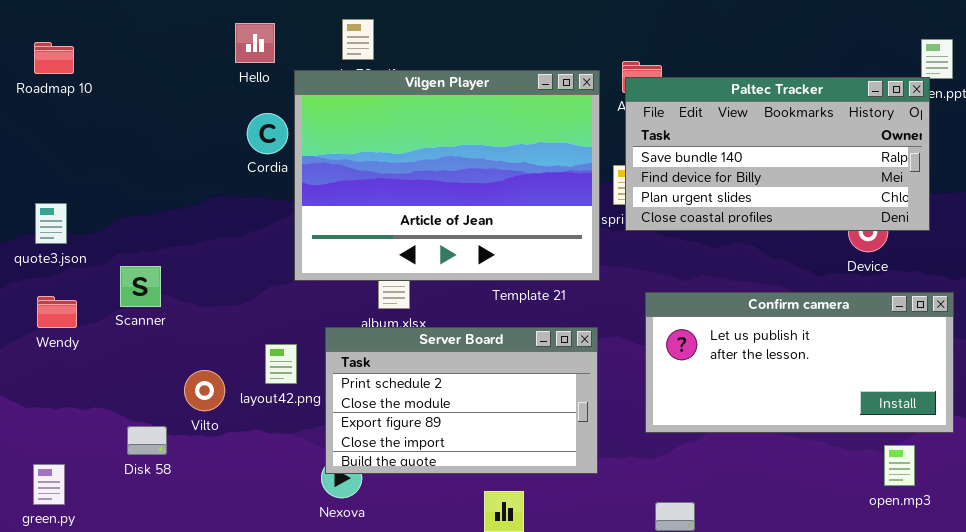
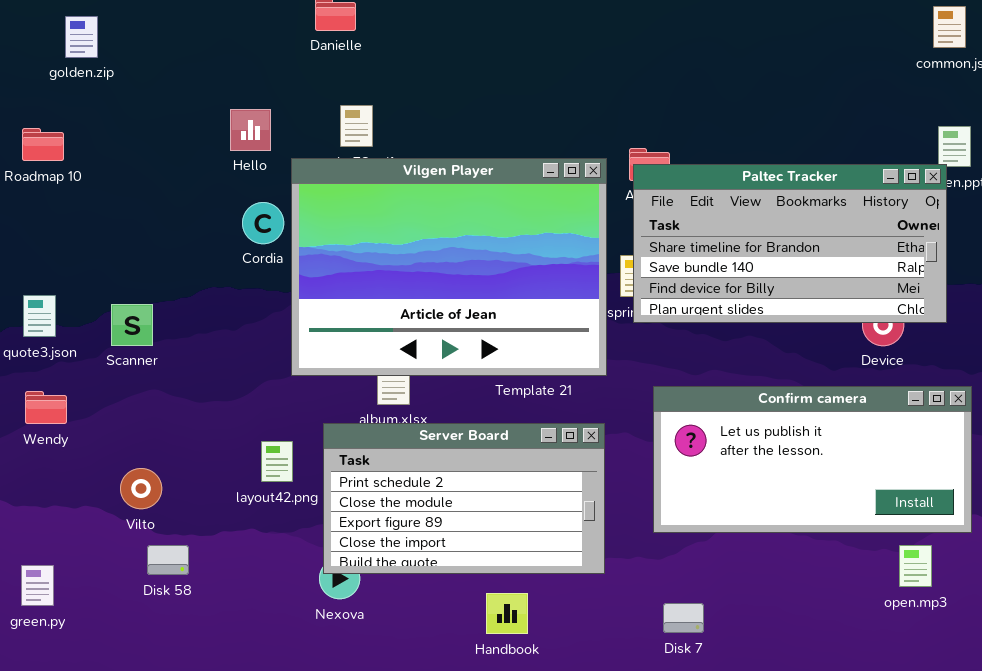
Paltec Tracker: [625,77,930,231] -> [633,164,947,323], scrolled up 1 row
Scanner: [120,266,161,307] -> [111,304,153,346], moved
Vilto: [184,370,225,411] -> [120,468,162,509], moved
Disk 58: [127,426,167,455] -> [147,545,189,575], moved

